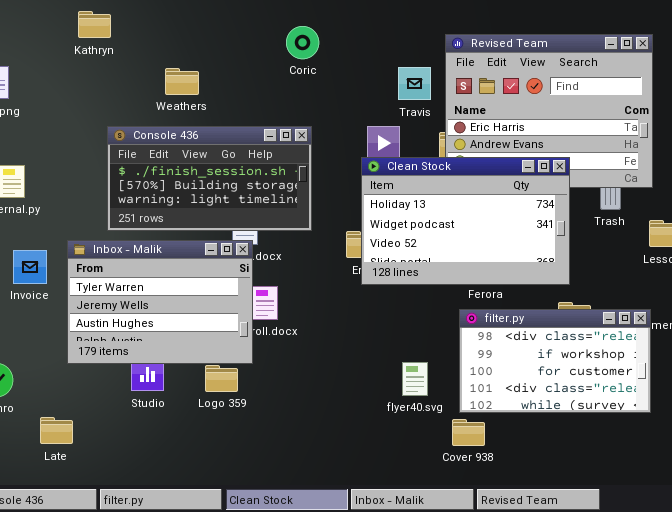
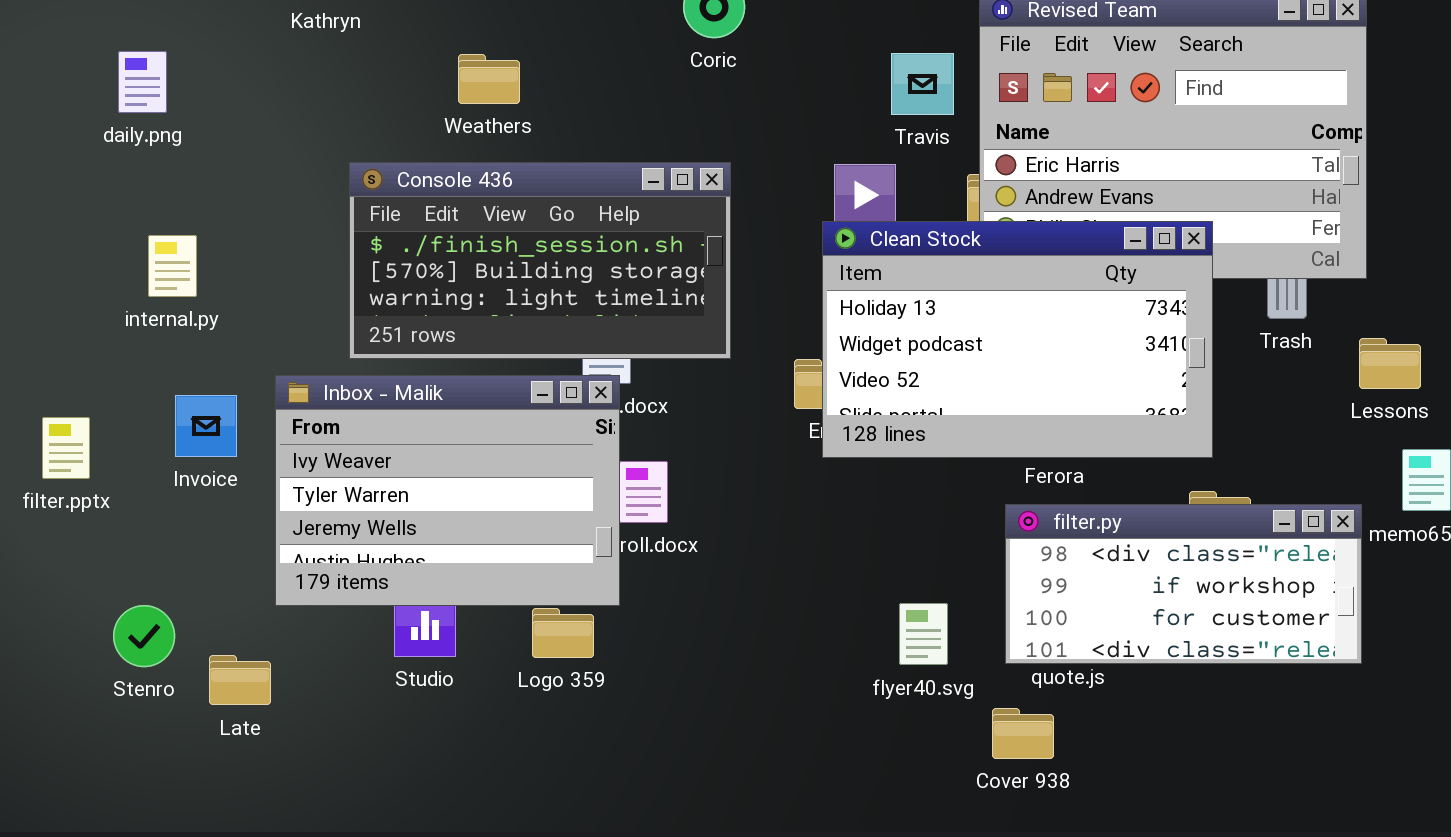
Inbox - Malik: [67,240,253,364] -> [275,375,620,606], scrolled up 1 row
filter.py: [459,309,651,413] -> [1005,504,1362,664], resized
Late: [40,417,73,444] -> [209,655,271,705], moved

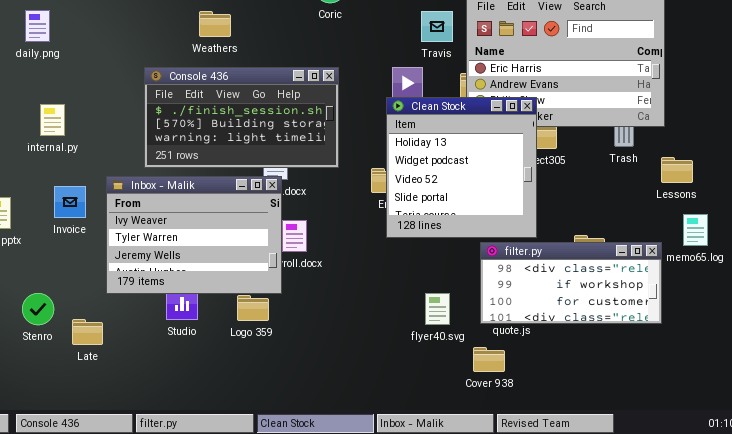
Clean Stock: [822,221,1213,458] -> [386,97,537,238], resized

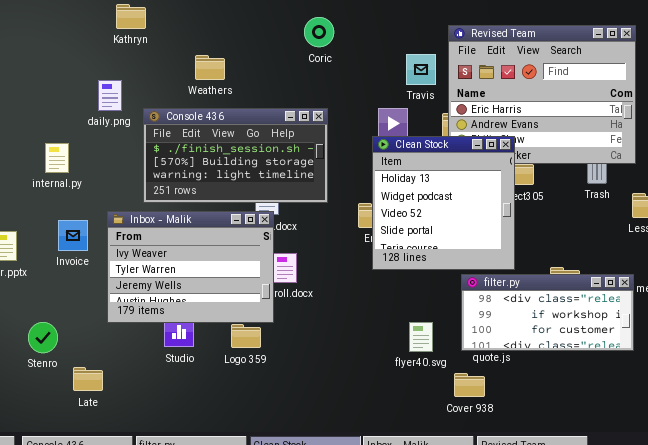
daily.png: [25,10,50,42] -> [98,80,122,111], moved
Late: [72,319,103,345] -> [73,367,103,391], moved

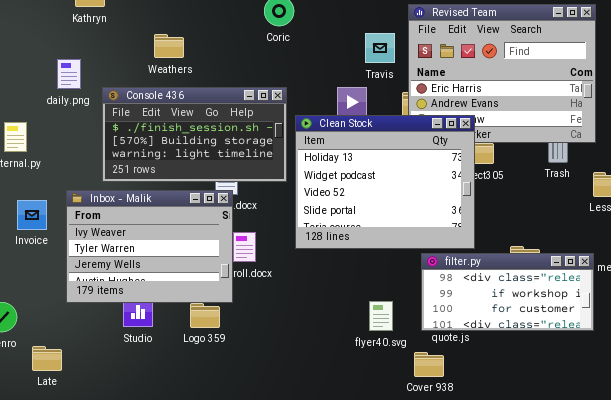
Clean Stock: [372,136,515,270] -> [295,115,475,249], resized

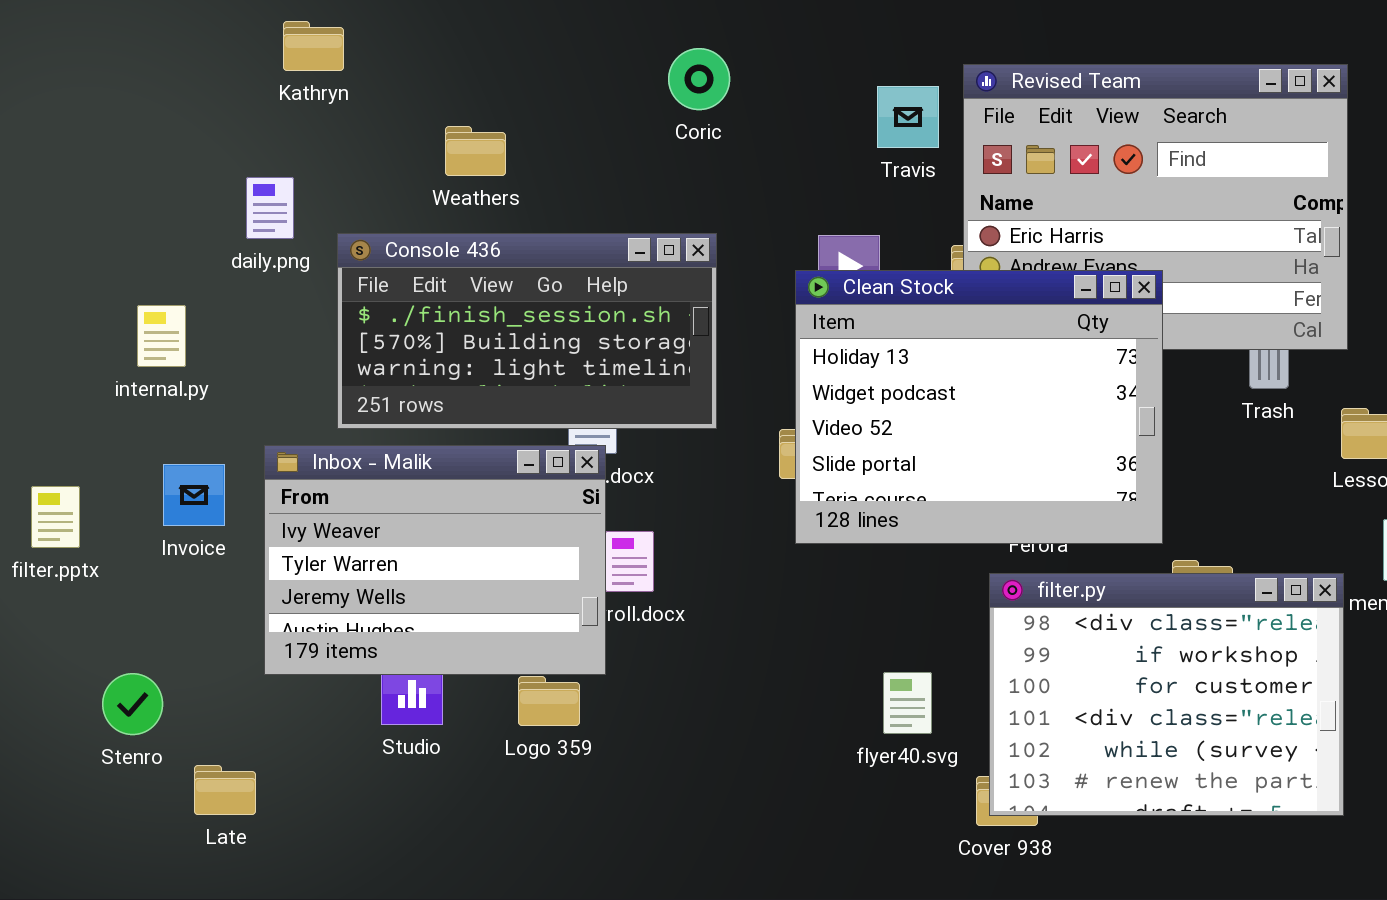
Travis: [365,33,395,63] -> [877,86,939,148], moved
Clean Stock: [295,115,475,249] -> [795,270,1163,544], moved
filter.py: [421,253,594,331] -> [989,573,1344,816], resized

